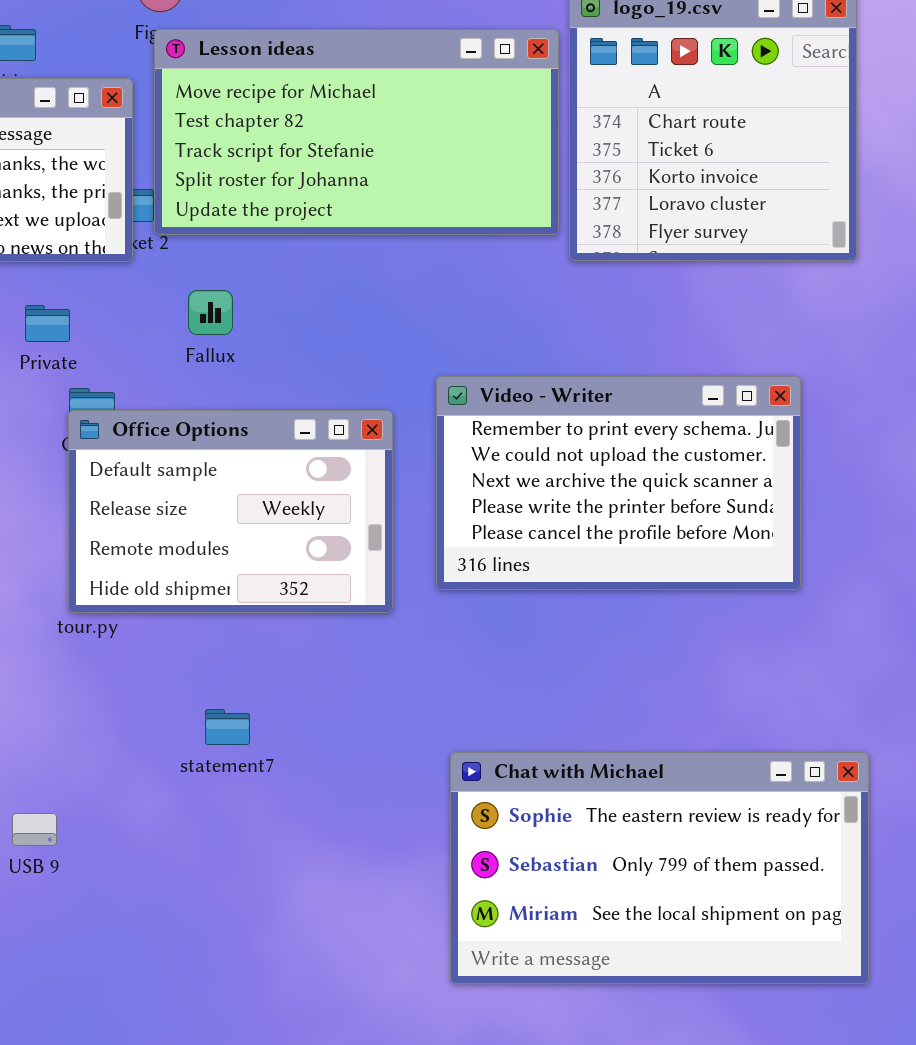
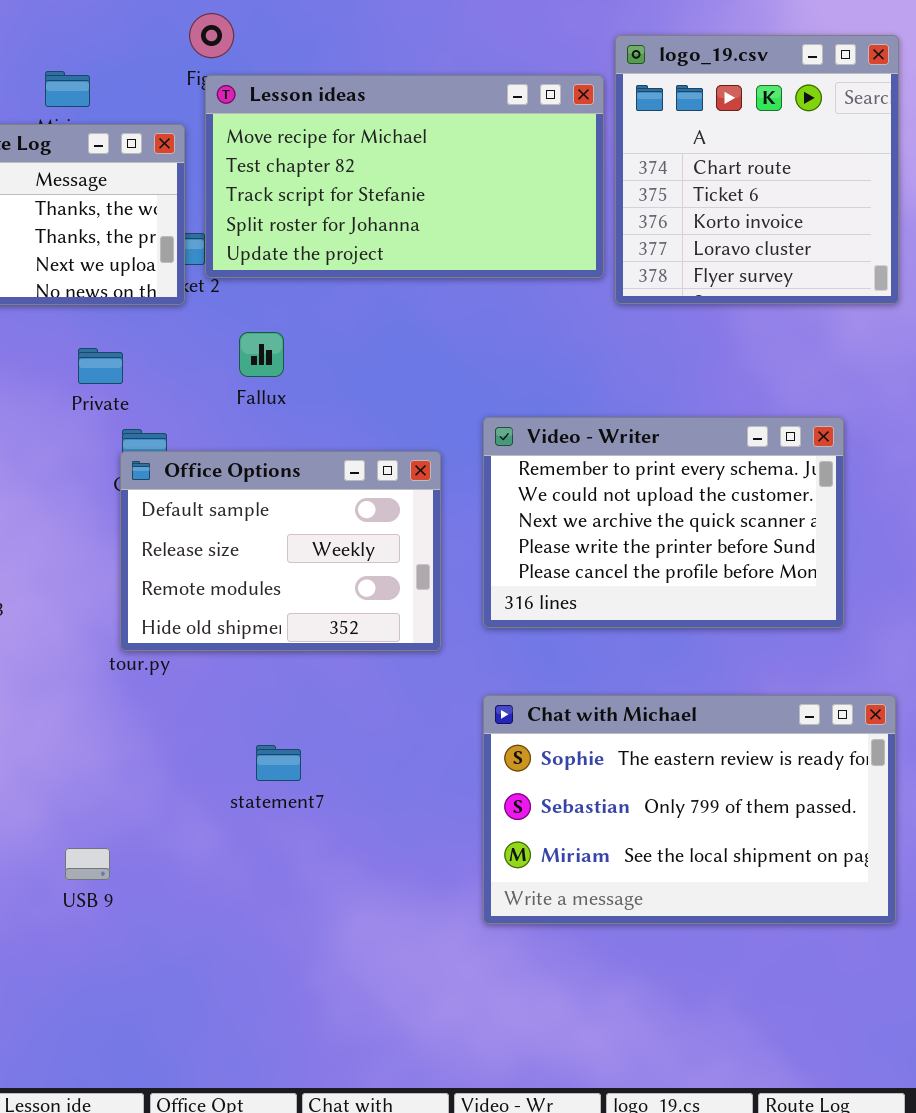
Chat with Michael: [450,752,869,984] -> [483,695,896,924], moved

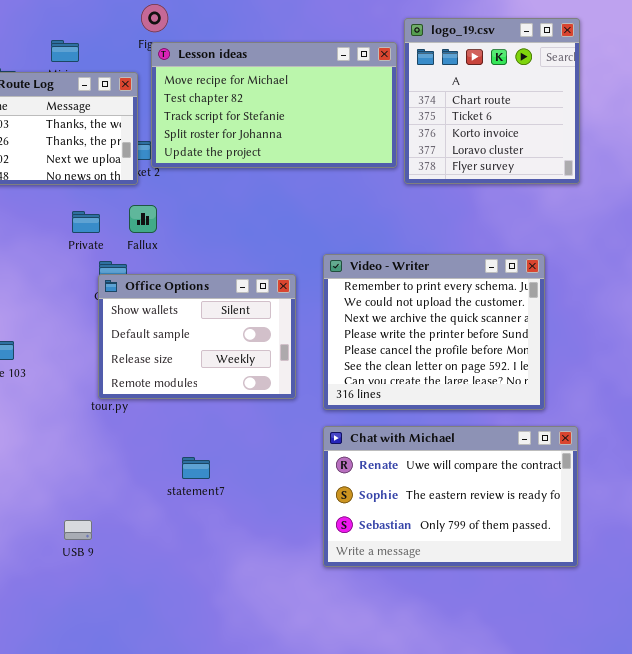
Fallux: [239,332,284,377] -> [129,205,157,233], moved
Video - Writer: [483,417,844,628] -> [323,254,545,410], resized
Office Options: [120,451,441,651] -> [98,274,296,399], scrolled up 1 row
Chat with Michael: [483,695,896,924] -> [323,426,578,567], scrolled up 1 row

